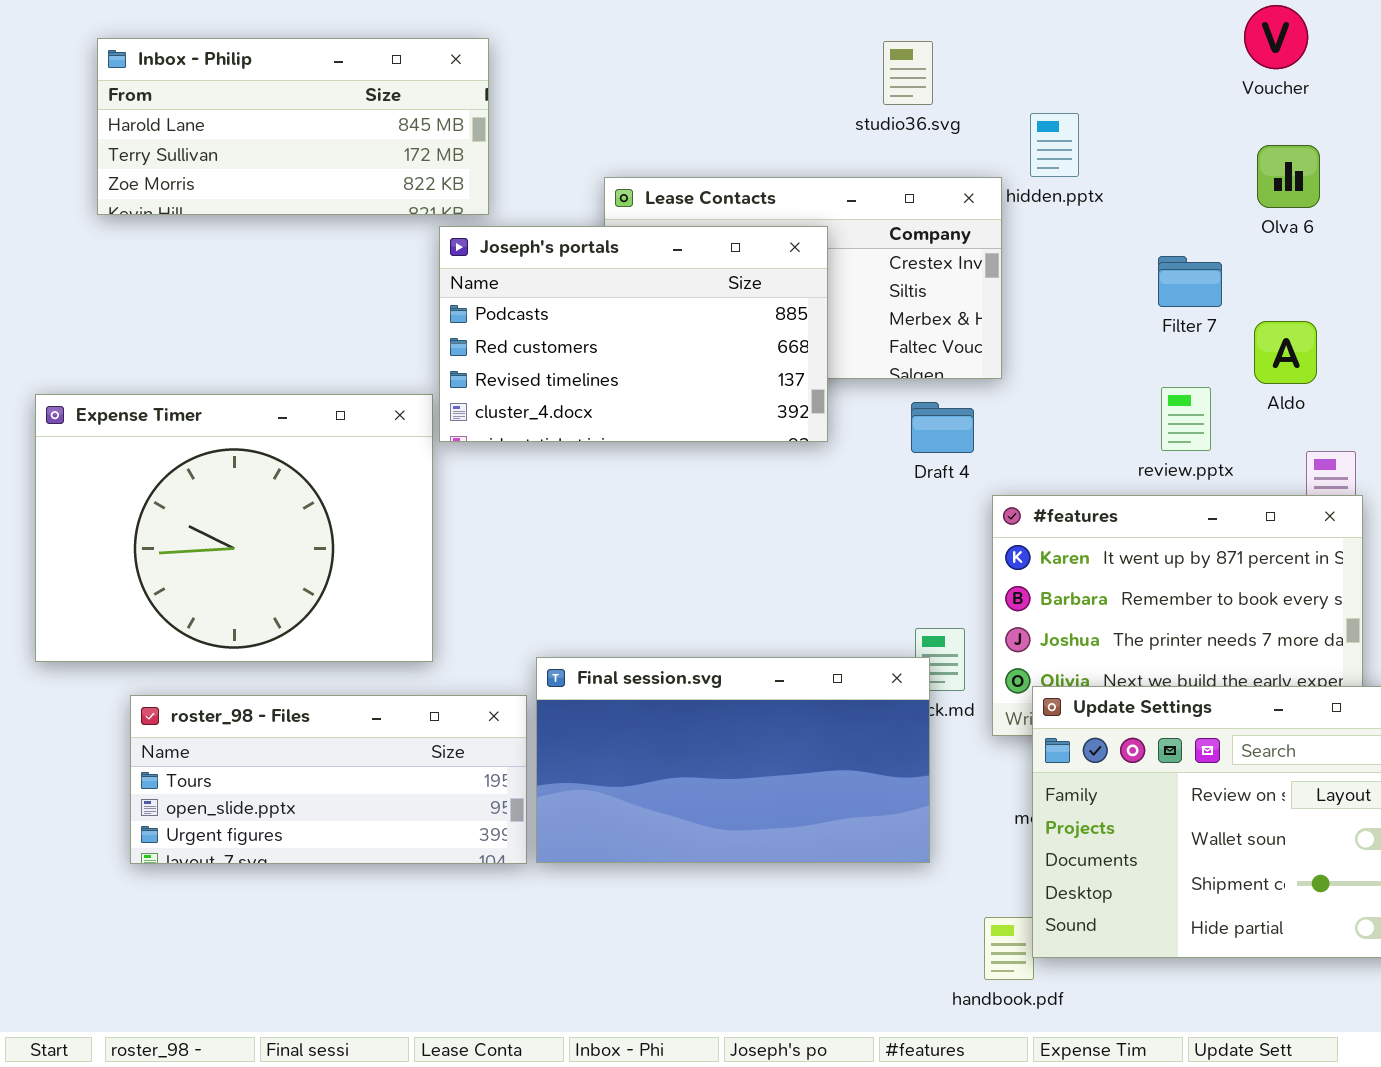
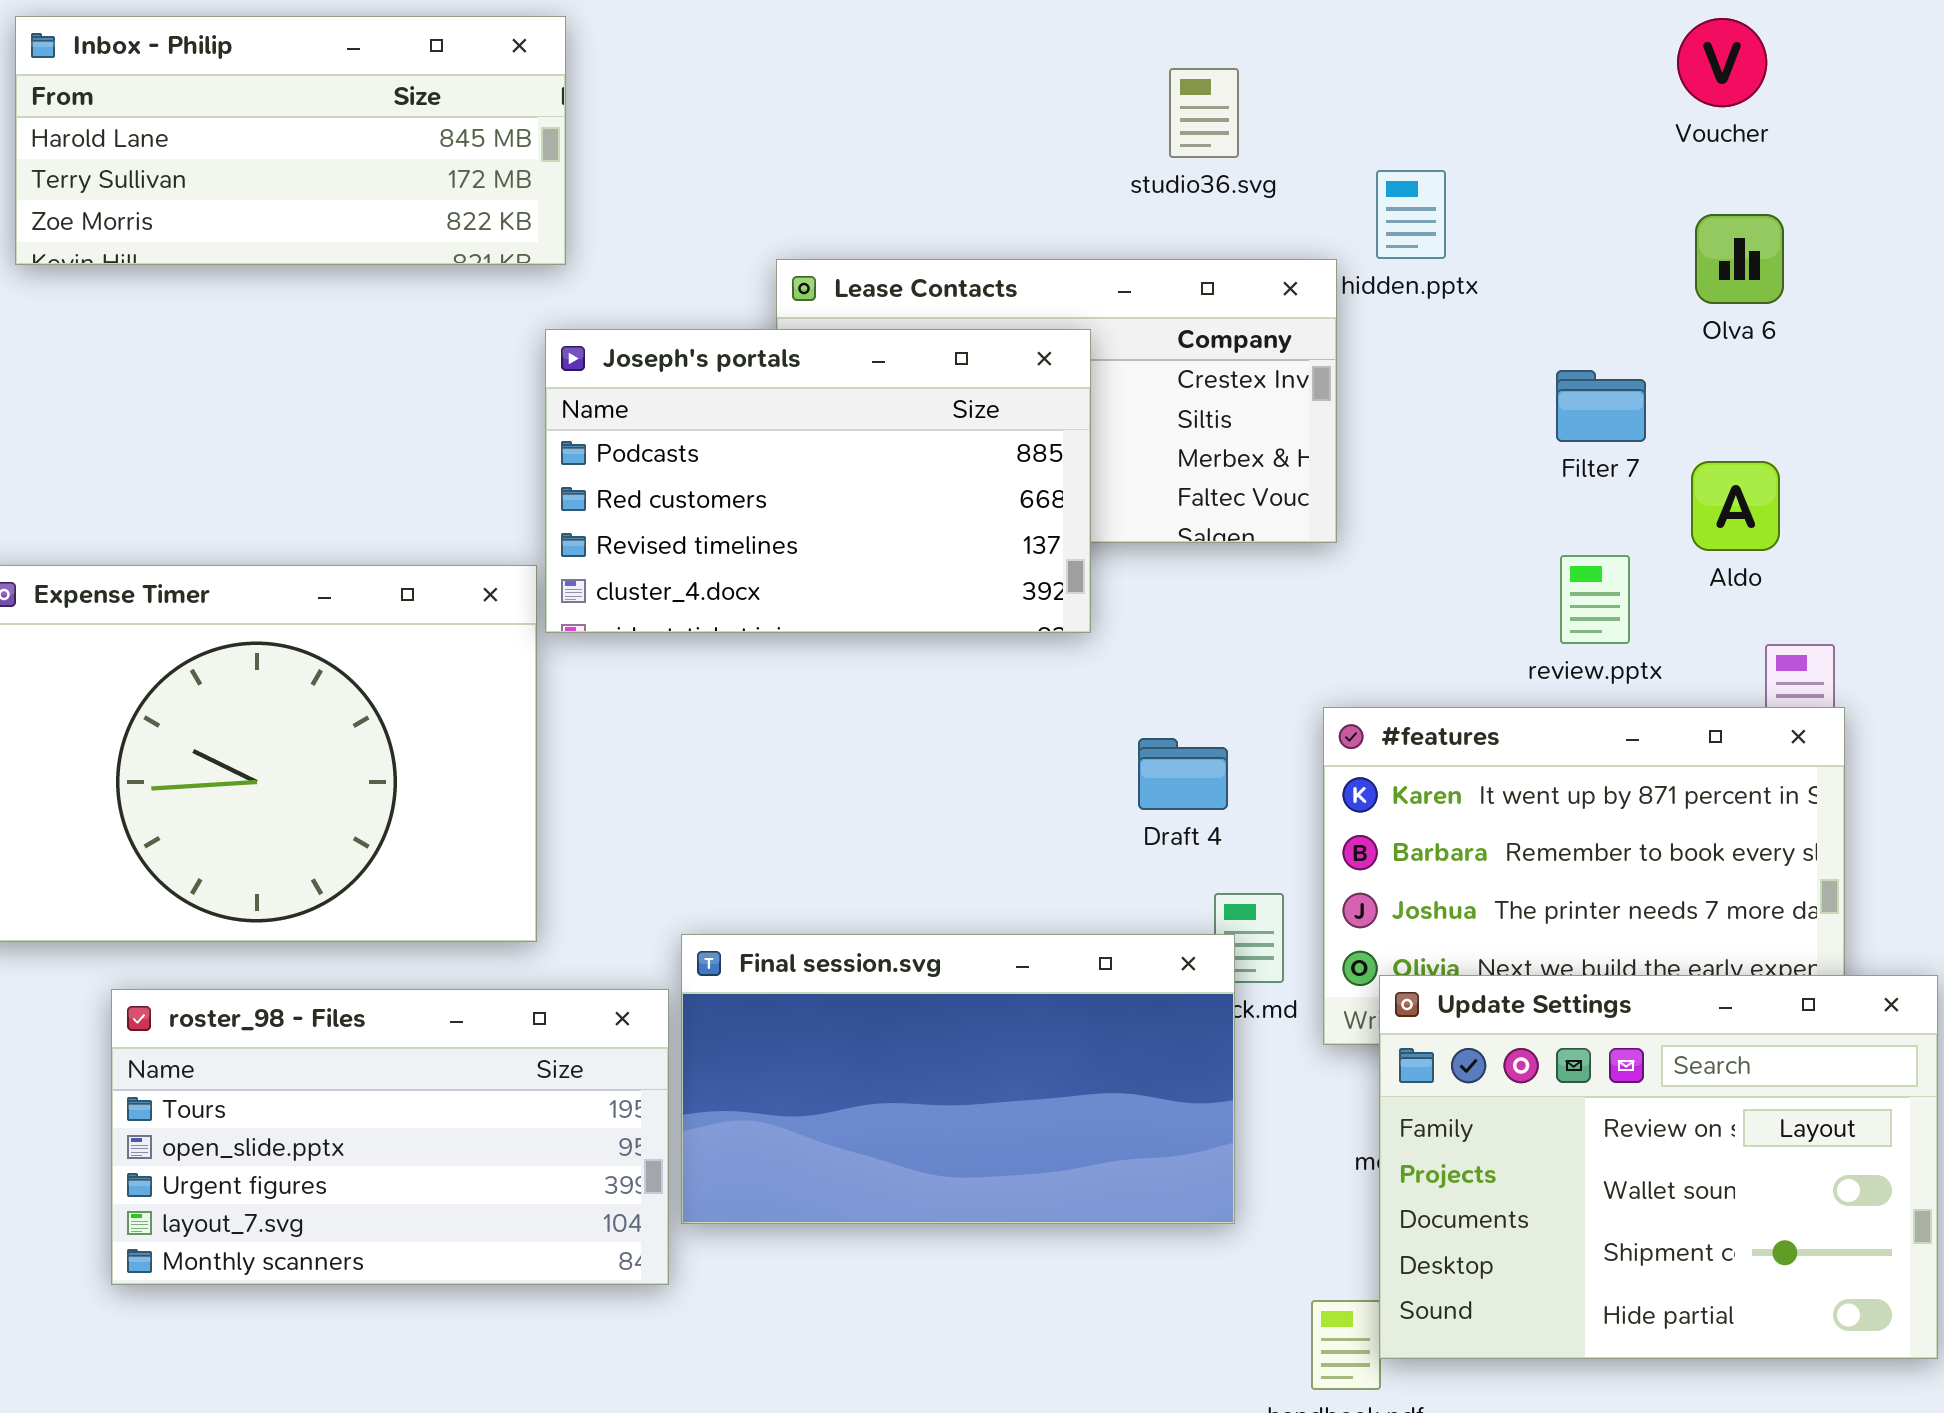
Inbox - Philip: [97,38,489,215] -> [15,16,566,265], moved
Draft 4: [911,402,974,453] -> [1138,738,1228,810], moved
roster_98 - Files: [130,695,527,864] -> [111,989,669,1285], resized

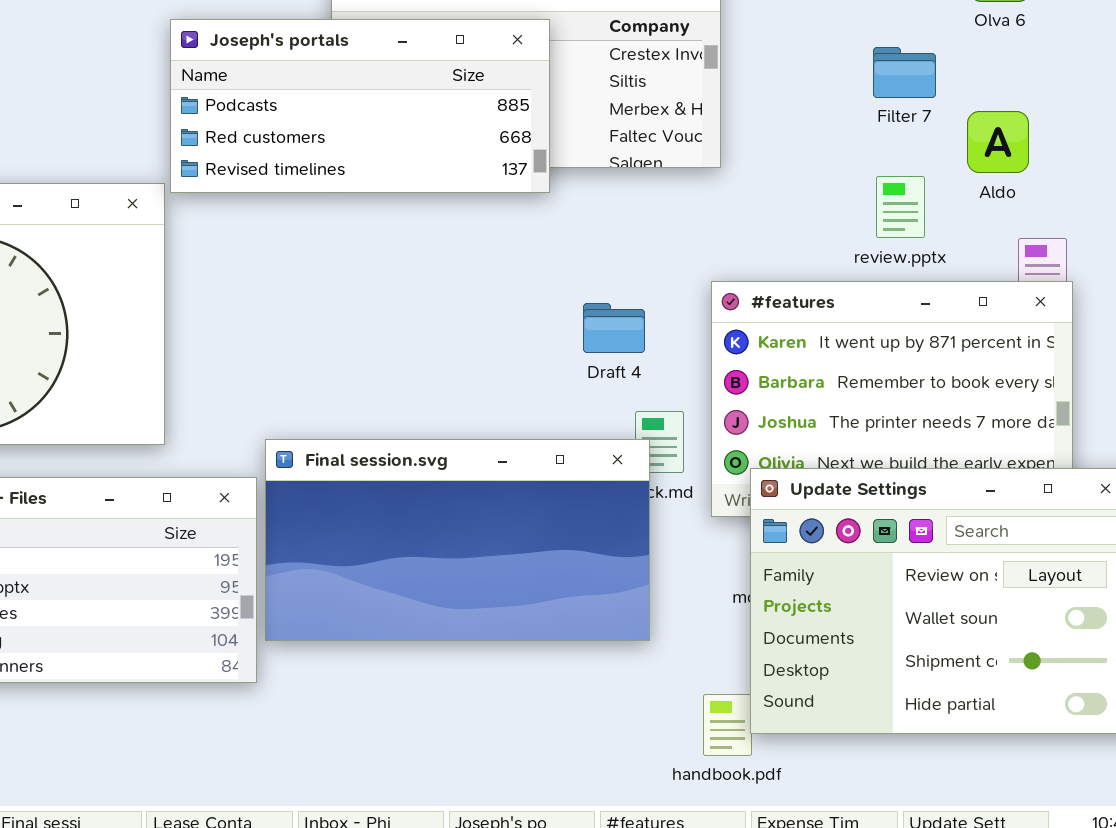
Joseph's portals: [545,329,1091,633] -> [170,19,550,193], resized

